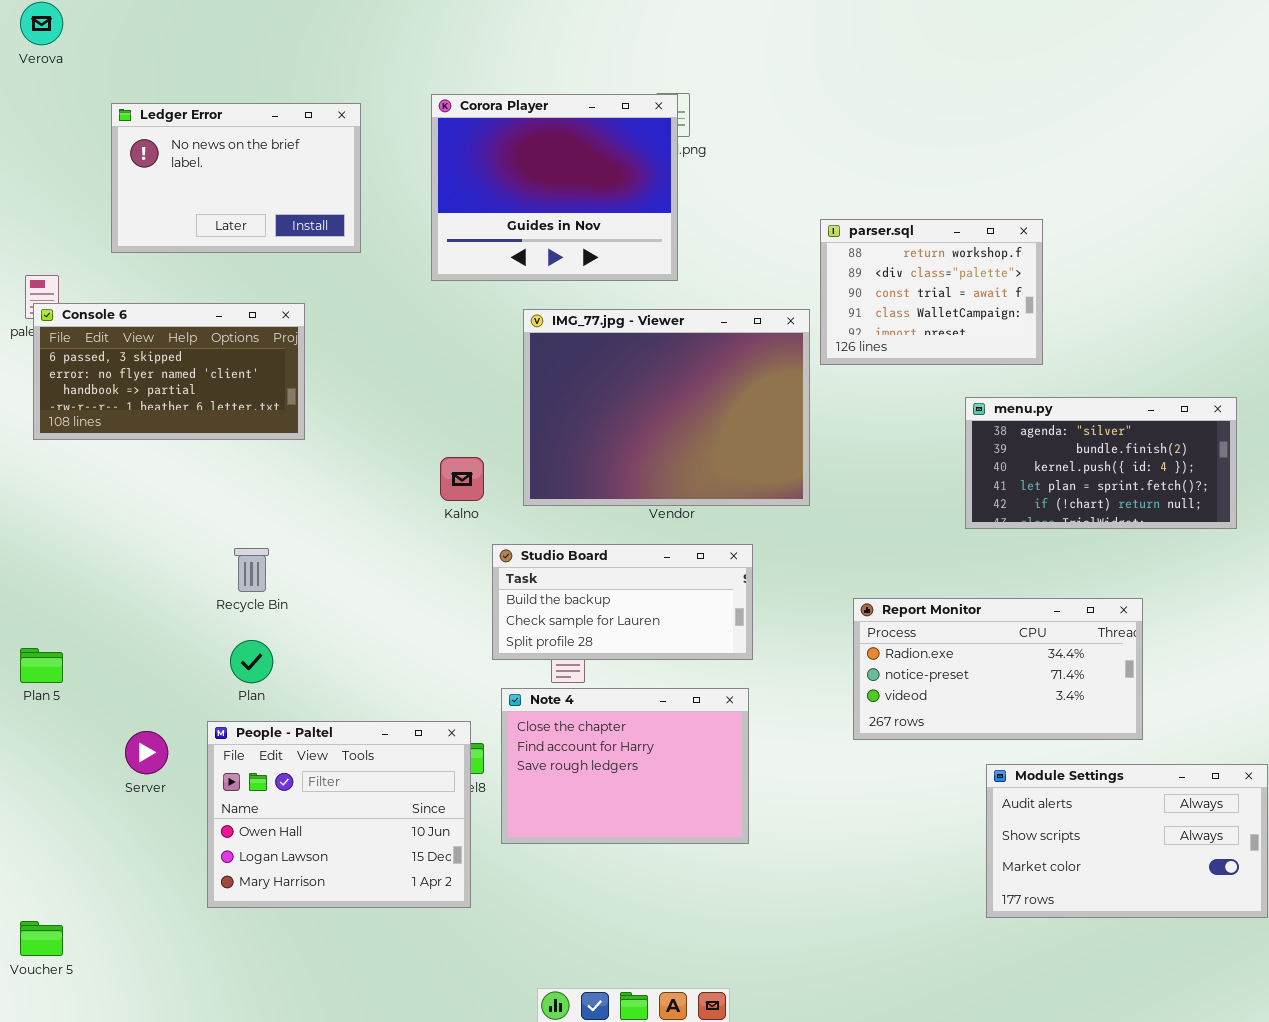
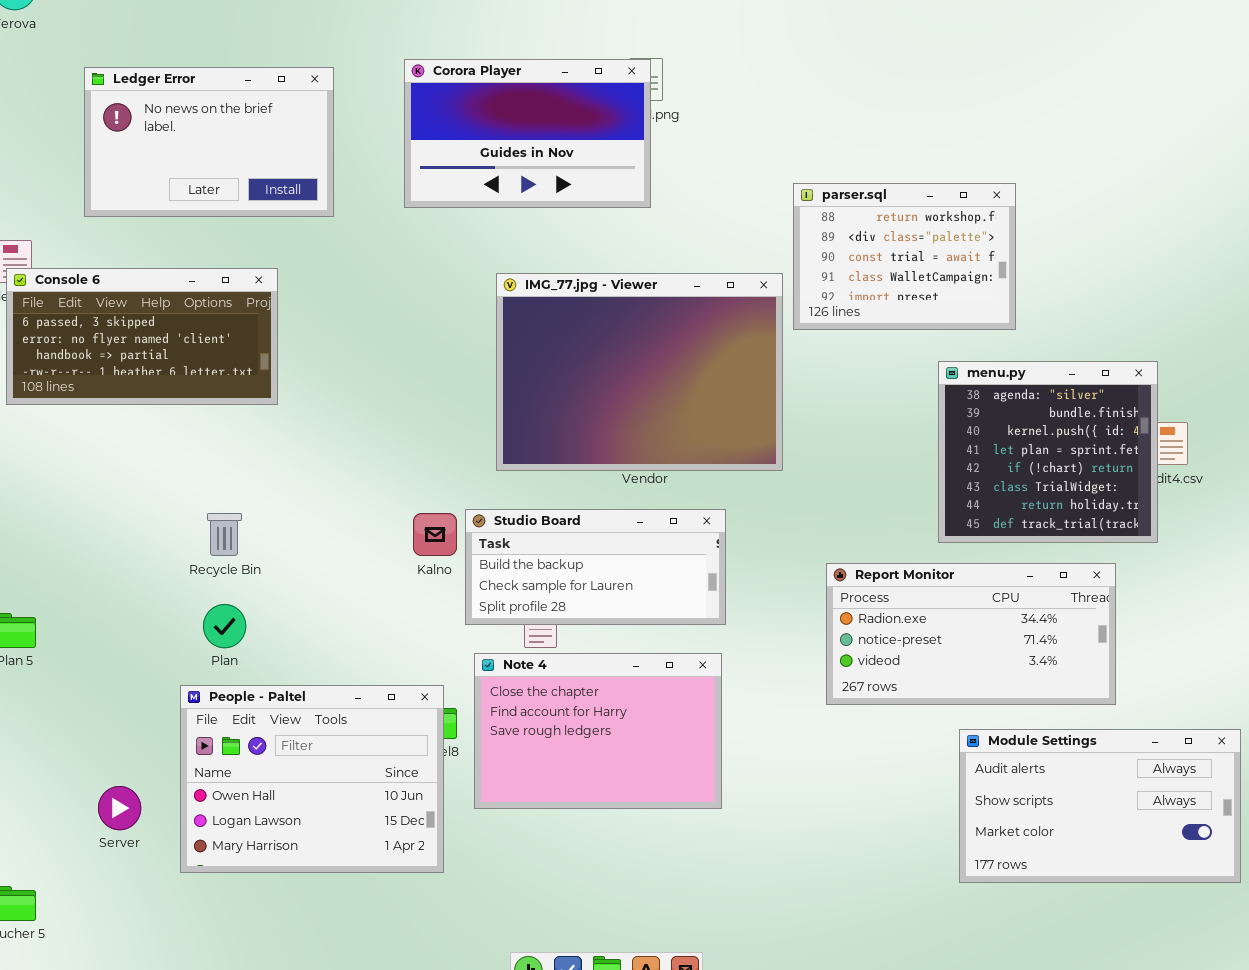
Corora Player: [431,94,678,281] -> [404,59,651,208], resized
menu.py: [965,397,1237,529] -> [938,361,1158,543], resized
Kalno: [440,457,484,501] -> [413,513,457,556], moved
Server: [125,731,168,774] -> [98,786,141,830], moved

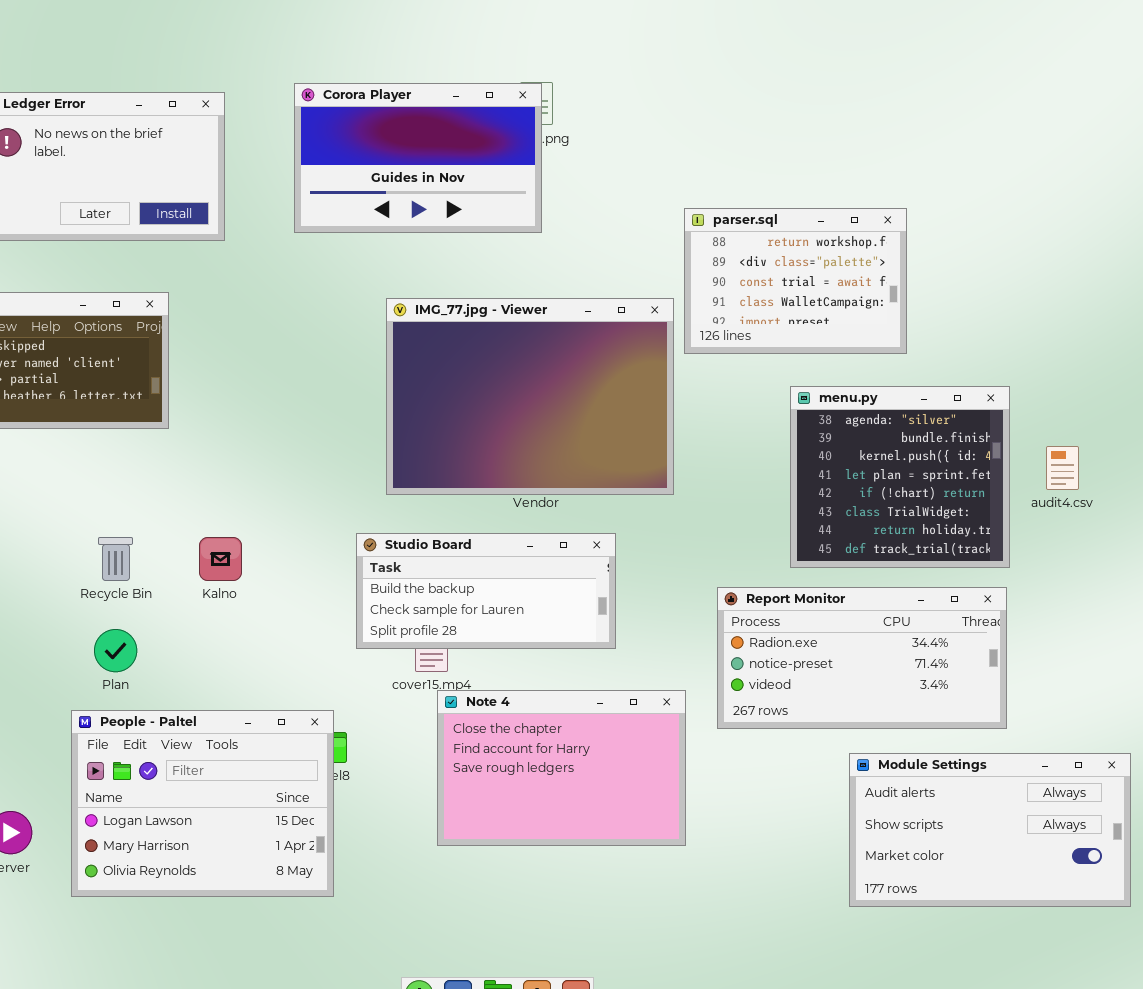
menu.py: [938,361,1158,543] -> [790,386,1010,568], moved
Kalno: [413,513,457,556] -> [199,537,242,581], moved
Note 4: [474,653,722,809] -> [437,690,686,846], moved
People - Paltel: [180,685,444,873] -> [71,710,334,897], scrolled down 1 row

